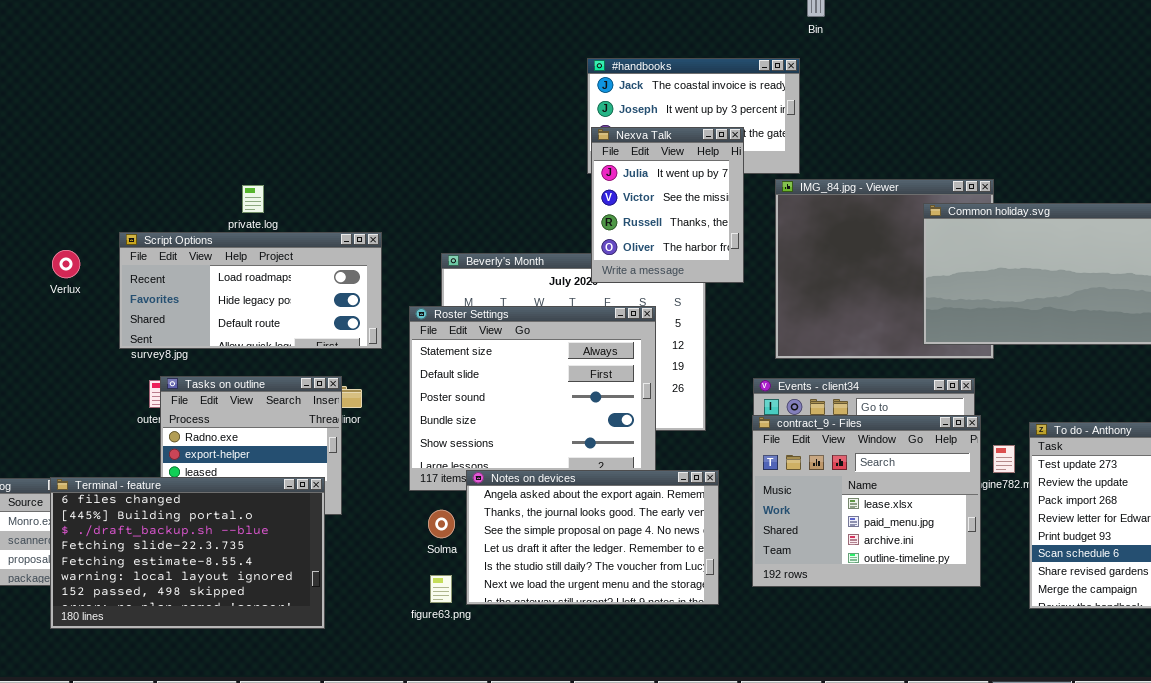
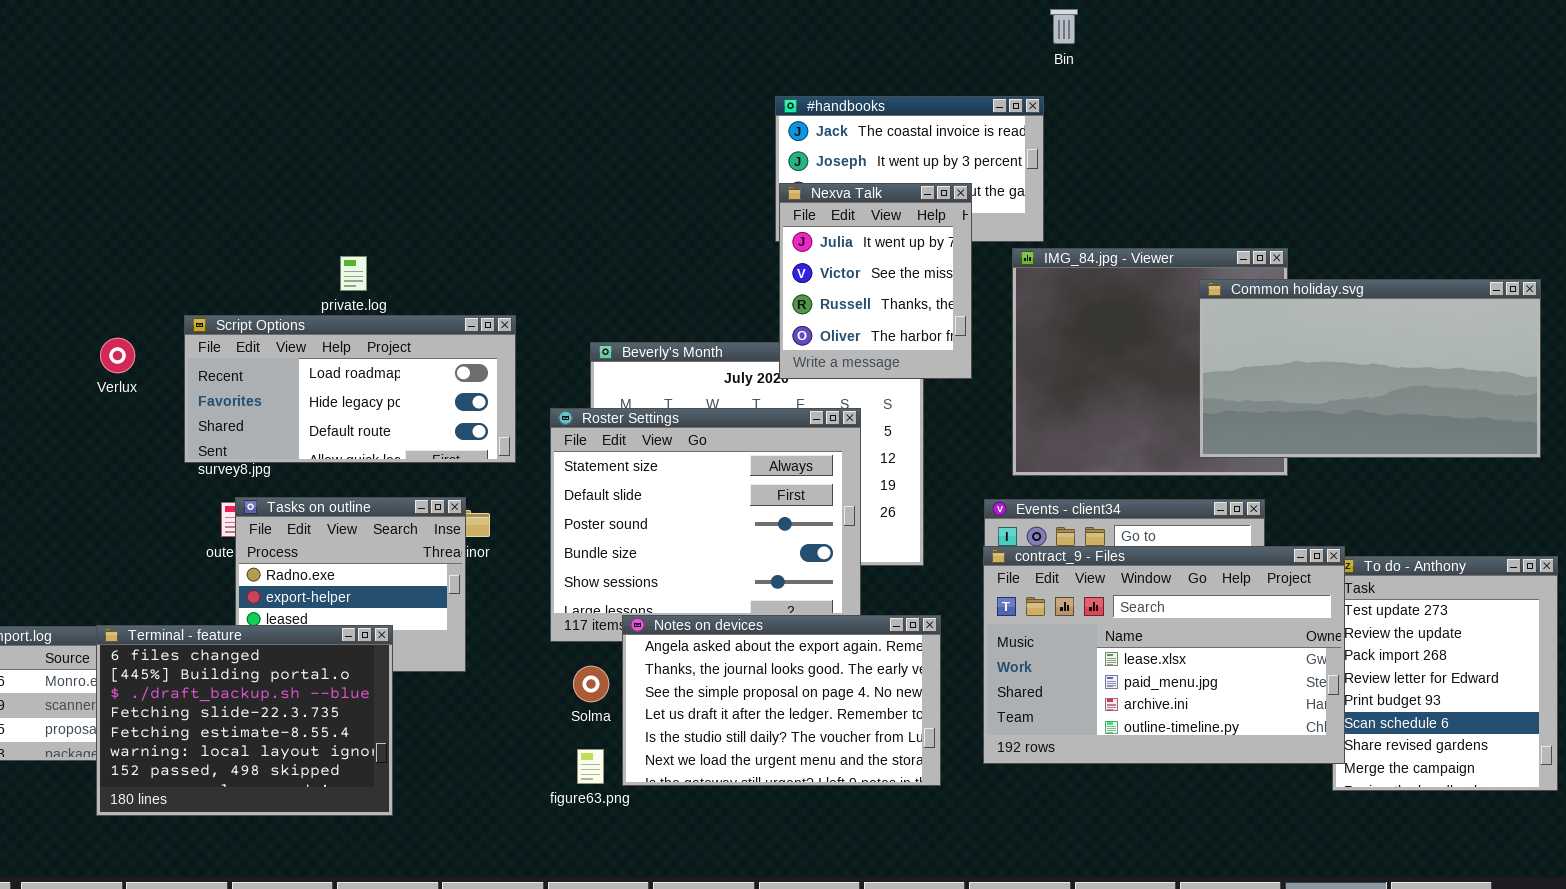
contract_9 - Files: [752,415,981,587] -> [983,546,1345,764], resized
Terminal - feature: [50,477,325,629] -> [96,625,393,816], resized

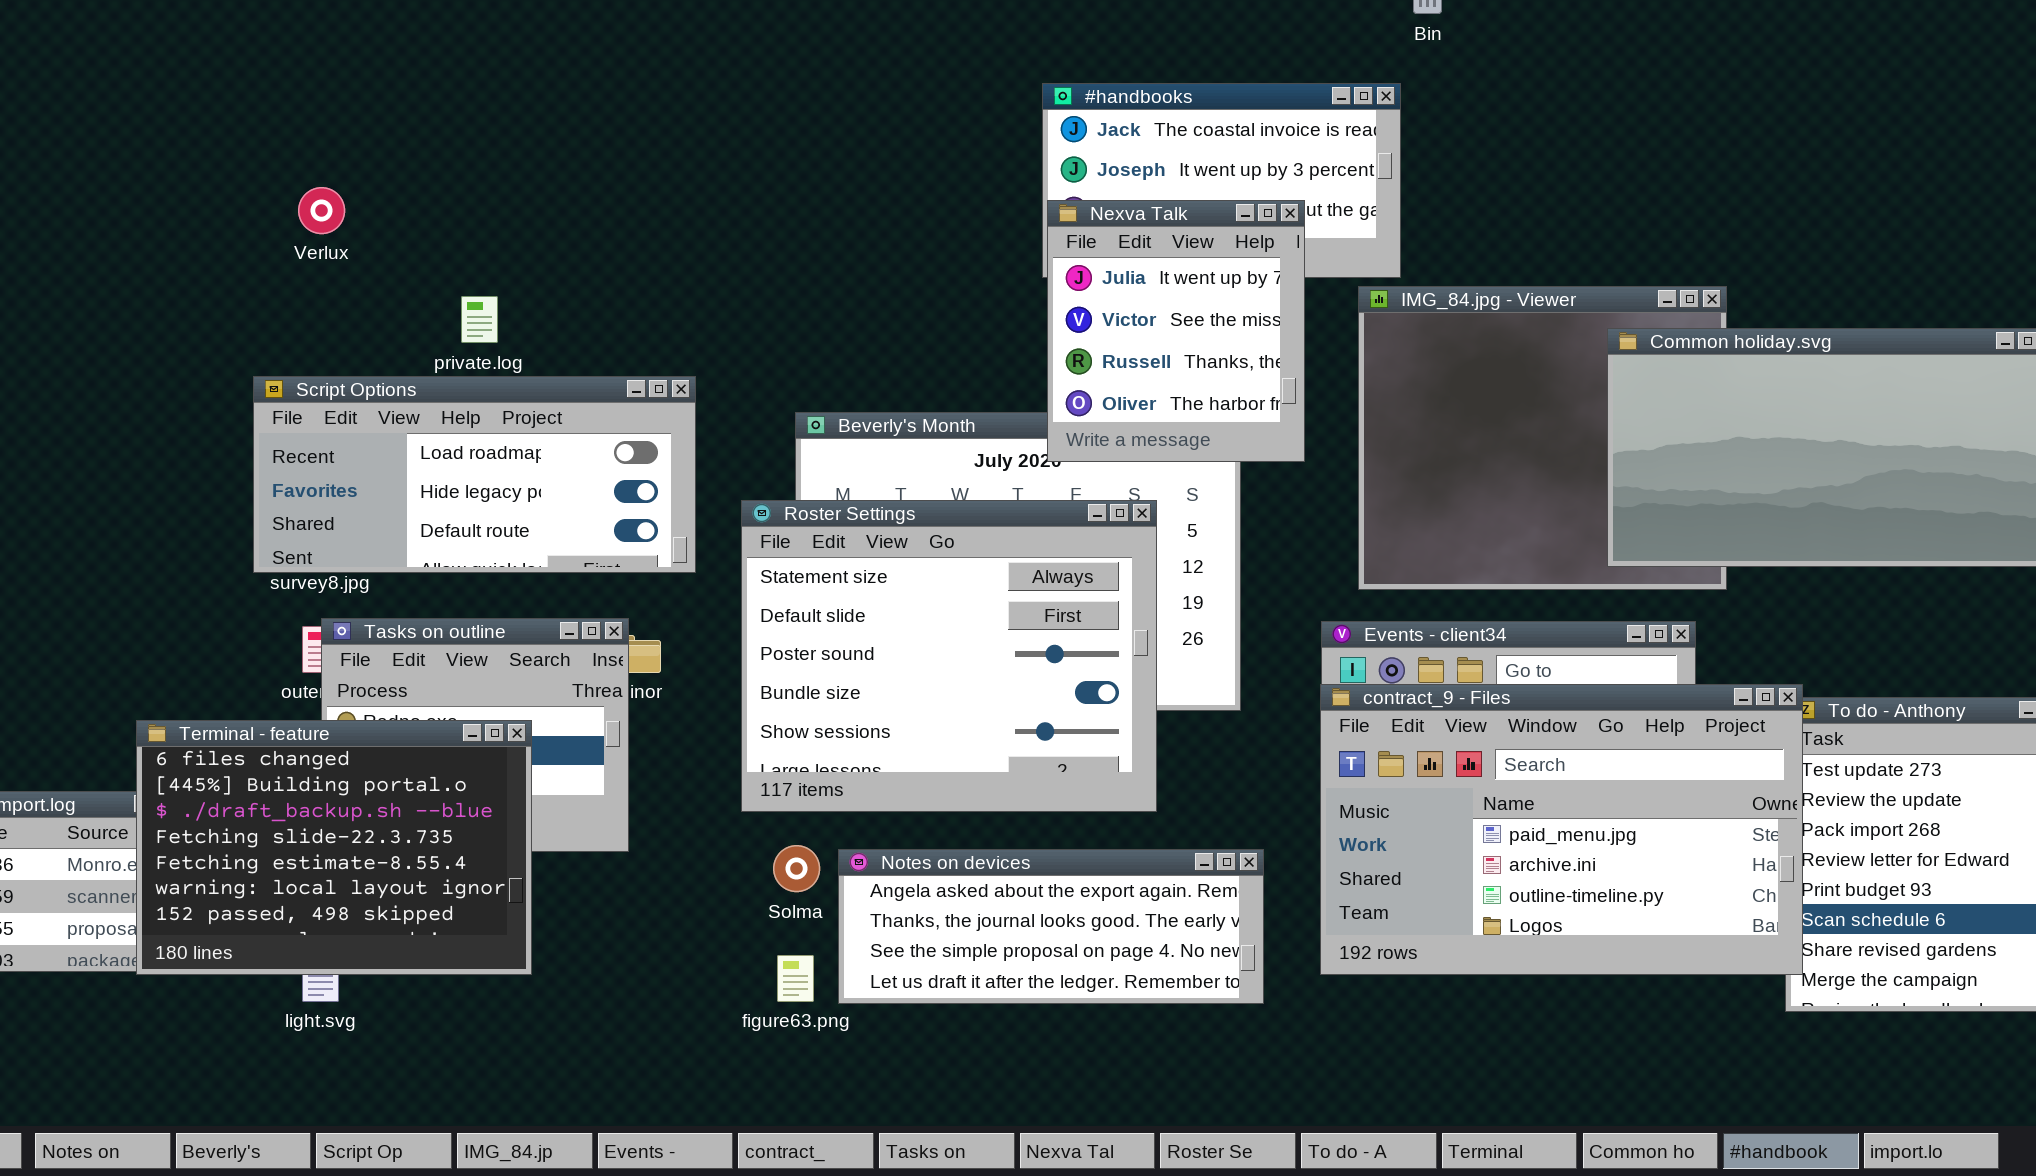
Verlux: [100,338,135,373] -> [298,187,345,234], moved
contract_9 - Files: [983,546,1345,764] -> [1320,684,1803,975], scrolled down 1 row
Notes on devices: [622,615,941,786] -> [838,849,1264,1004], resized
Terminal - feature: [96,625,393,816] -> [136,720,532,975], moved

